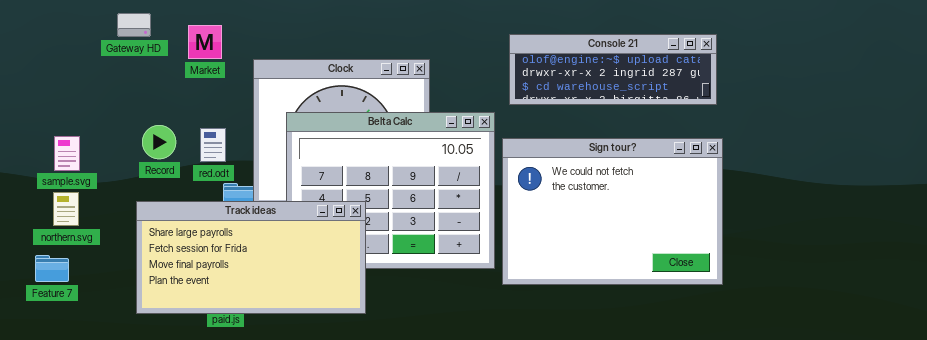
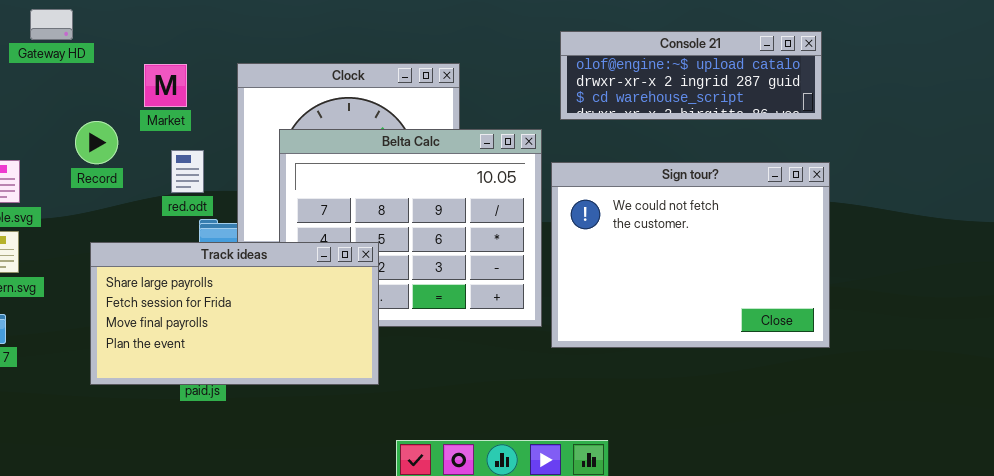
Gateway HD: [117,13,151,37] -> [30,9,73,40], moved
Market: [188,25,222,59] -> [144,64,187,107], moved
Record: [142,125,176,159] -> [75,121,118,164], moved

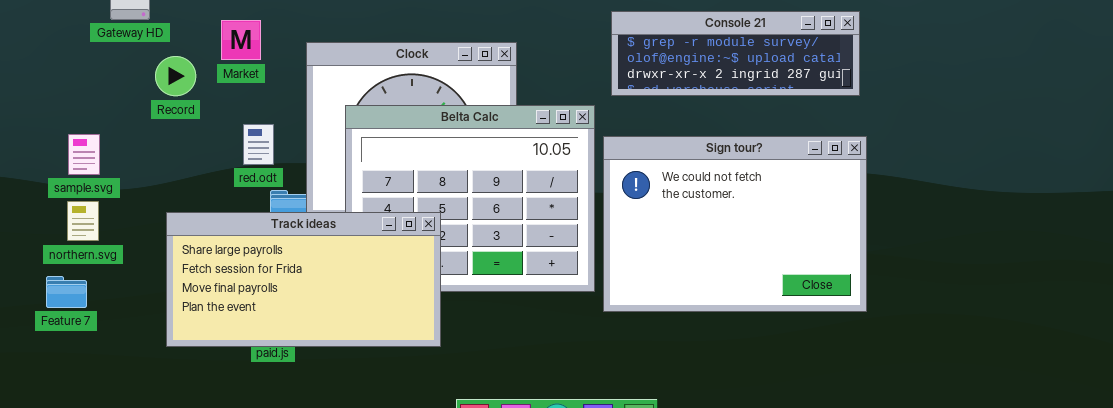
Console 21: [560,31,822,120] -> [611,11,860,96], scrolled up 1 row
Market: [144,64,187,107] -> [221,20,261,60], moved
Record: [75,121,118,164] -> [155,56,196,96], moved

